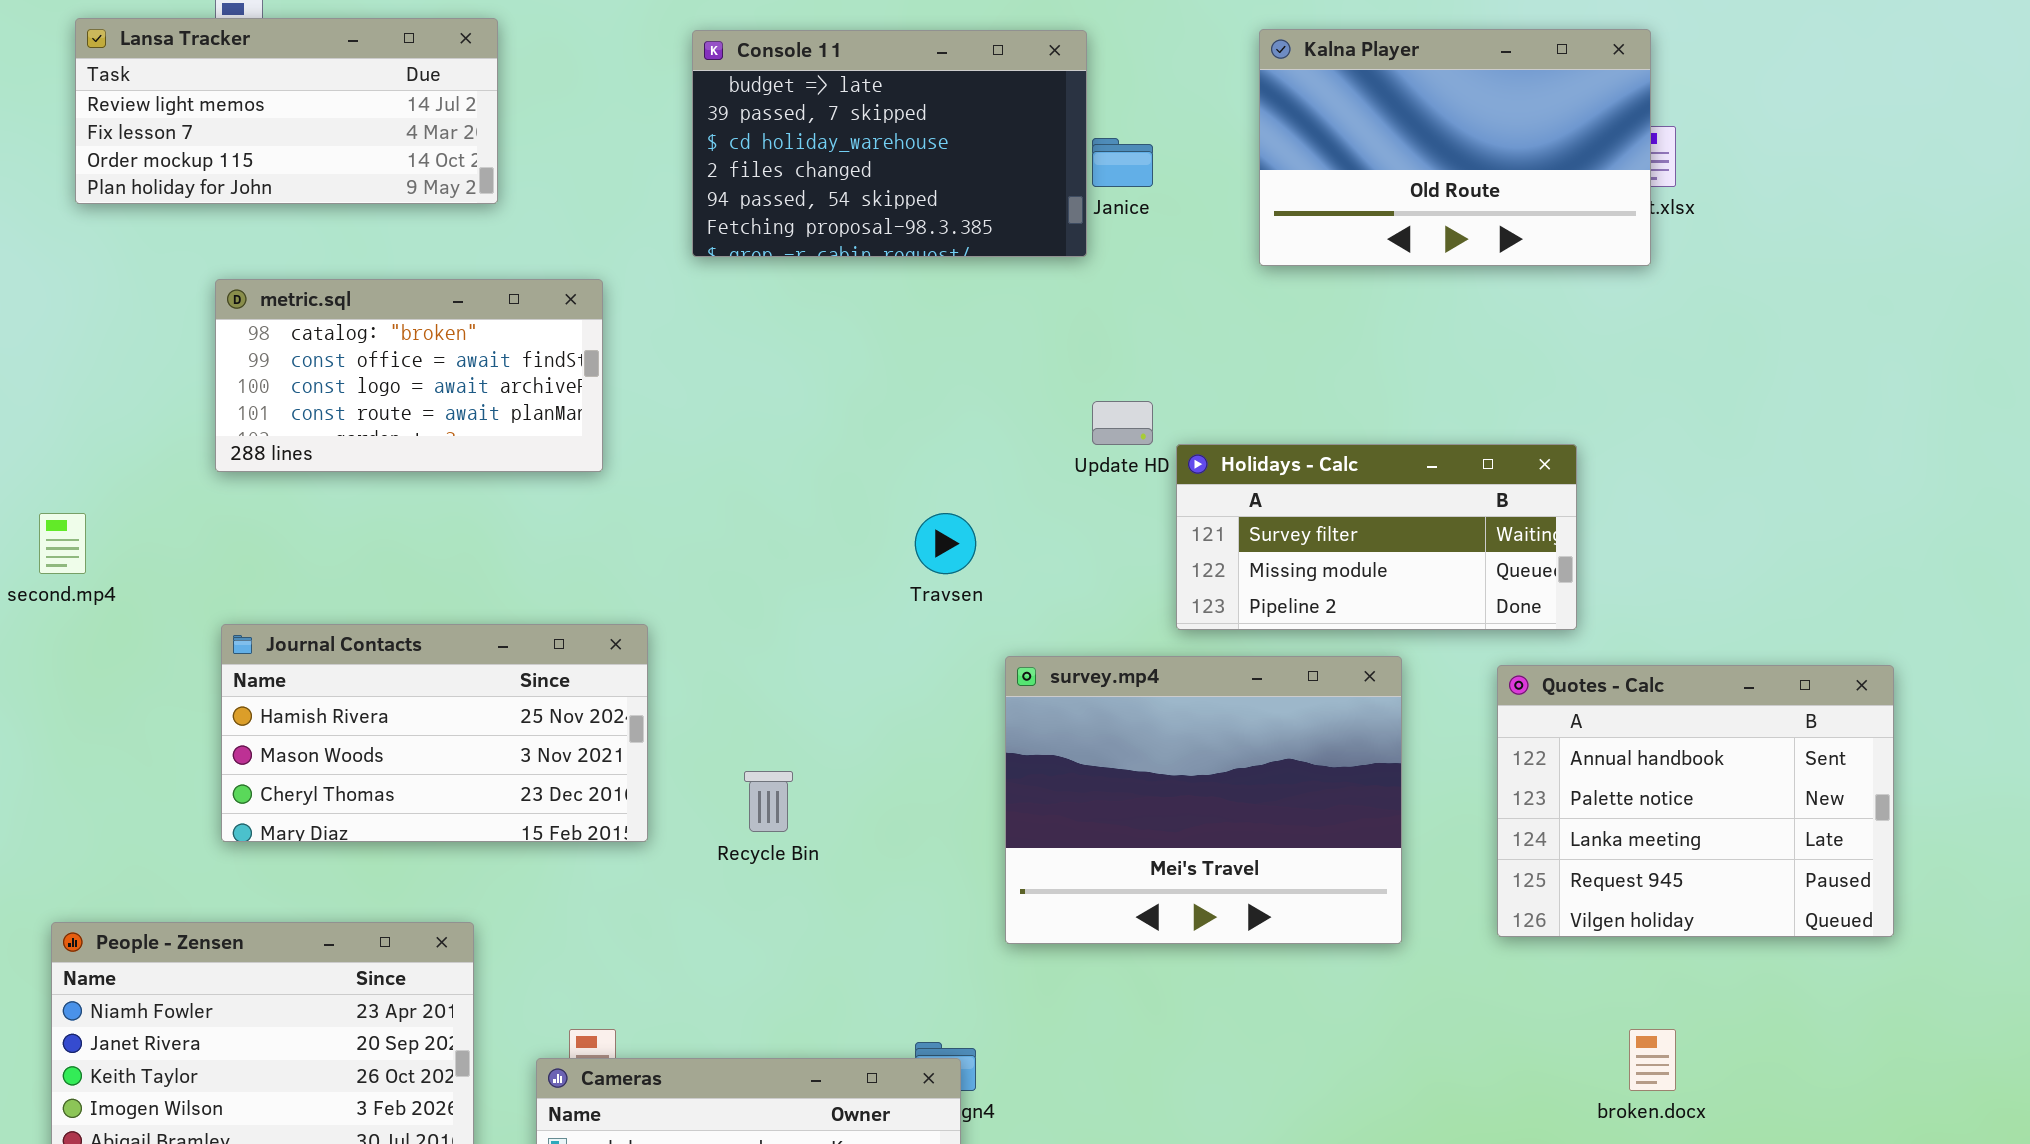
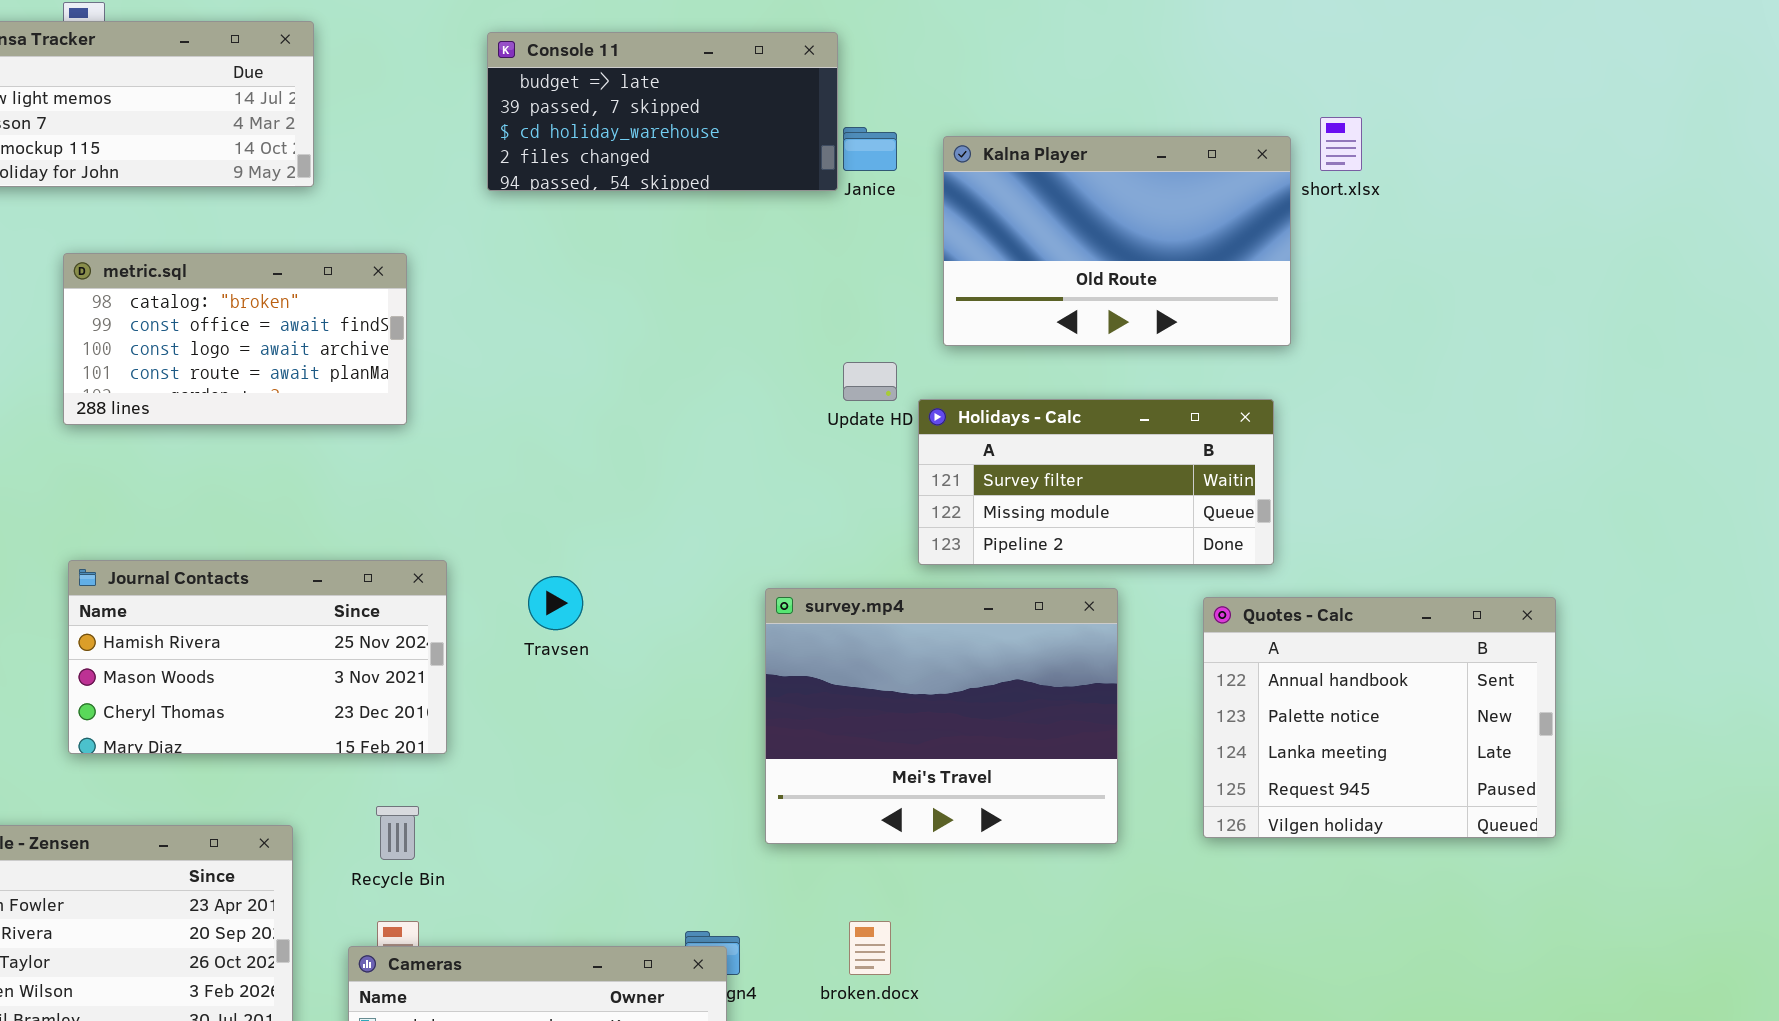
Kalna Player: [1259,29,1651,266] -> [943,136,1291,346], moved
Console 11: [692,30,1087,257] -> [487,32,838,191], resized
Travsen: [915,513,976,574] -> [528,576,583,630], moved
Recycle Bin: [744,771,793,832] -> [376,806,419,860], moved
broken.docx: [1629,1029,1676,1091] -> [849,921,891,975], moved

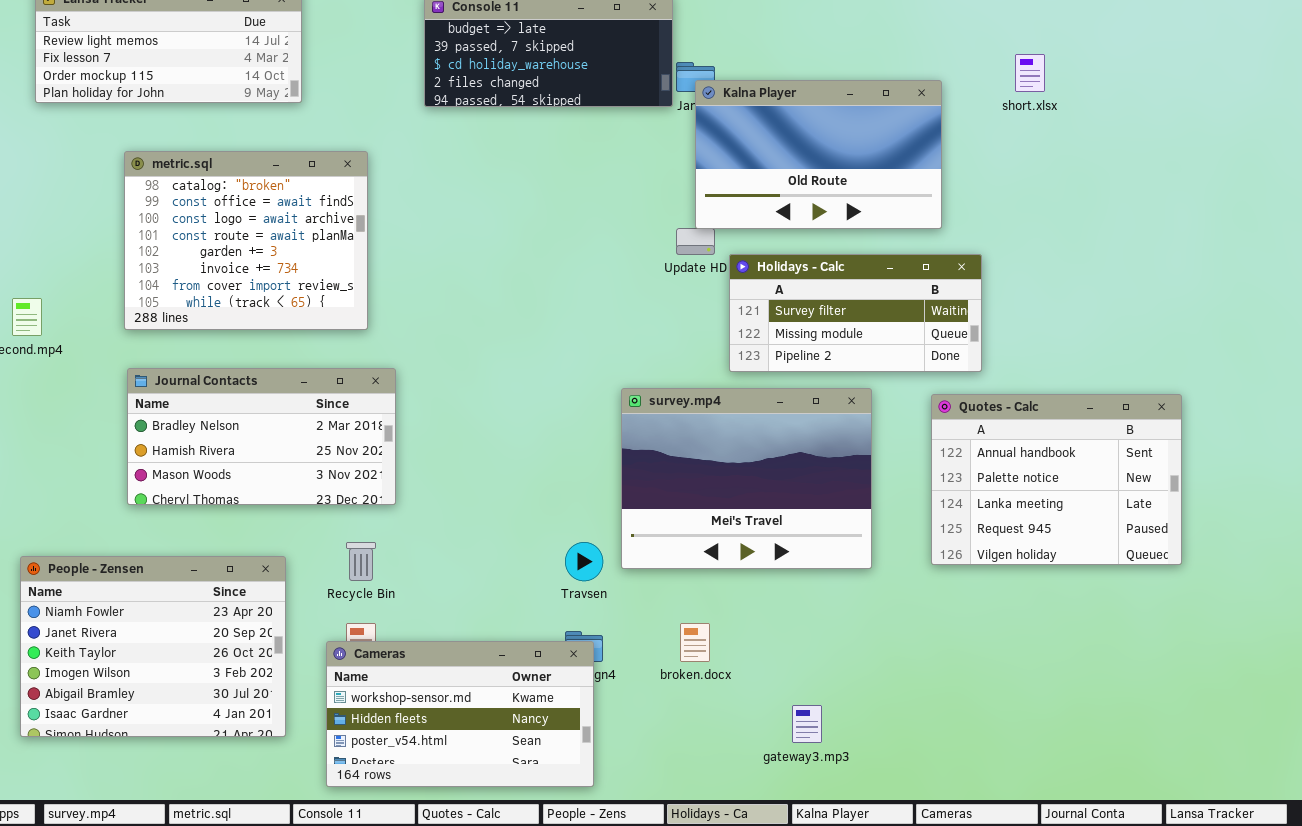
Kalna Player: [943,136,1291,346] -> [695,80,942,229], moved
metric.sql: [63,253,407,425] -> [124,151,368,330], resized
Journal Contacts: [68,560,447,754] -> [127,368,396,505], scrolled up 1 row
Travsen: [528,576,583,630] -> [565,542,603,581], moved

